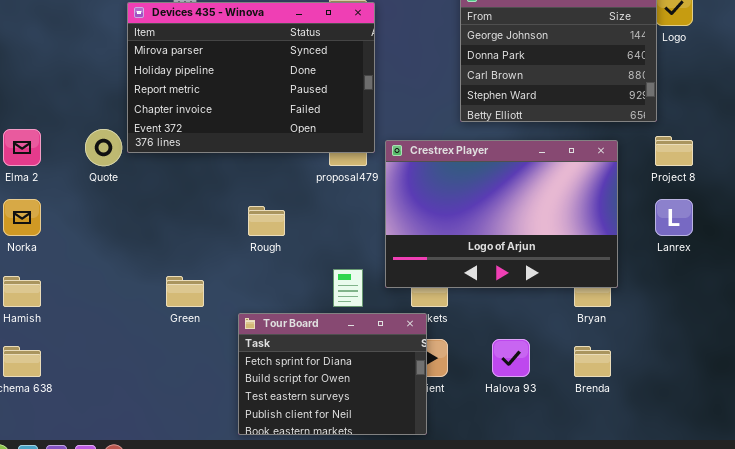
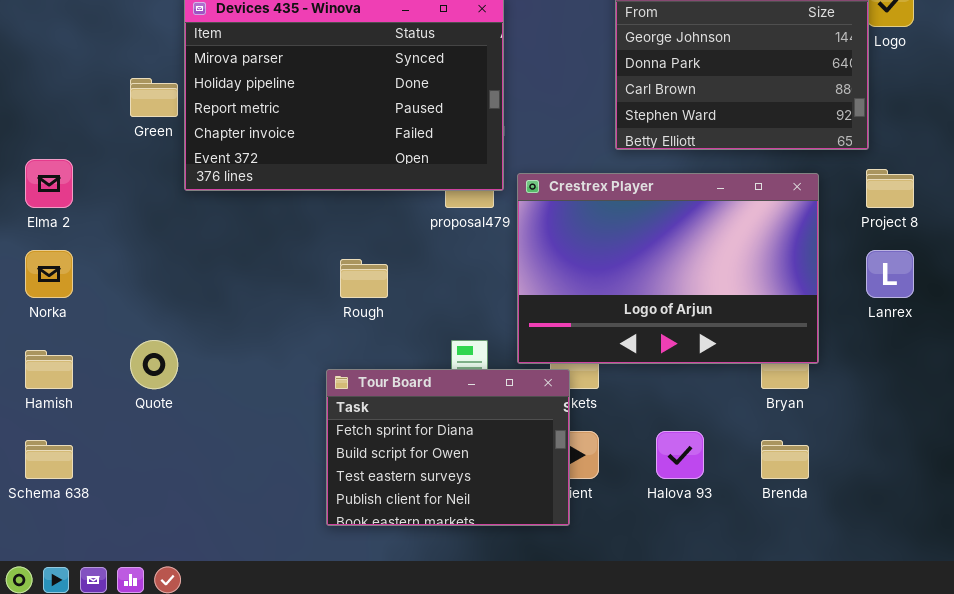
Quote: [85,129,122,166] -> [130,340,178,389], moved
Green: [166,276,204,307] -> [130,78,178,117], moved
Tour Board: [238,313,427,435] -> [326,369,570,526], moved

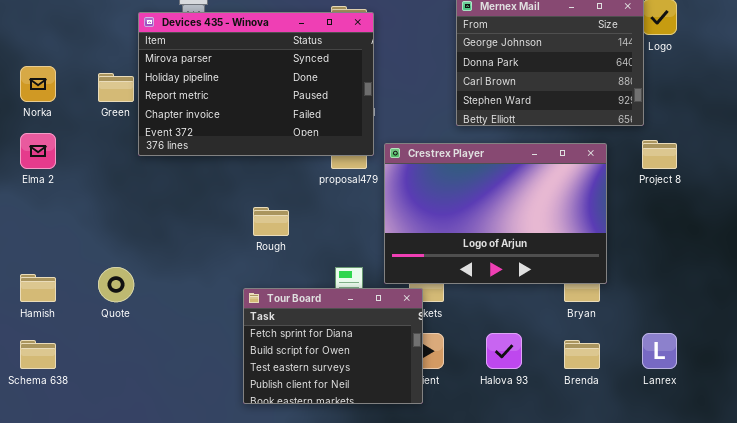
Norka: [25,250,73,298] -> [20,66,56,102], moved
Lanrex: [866,250,914,298] -> [642,333,677,369], moved

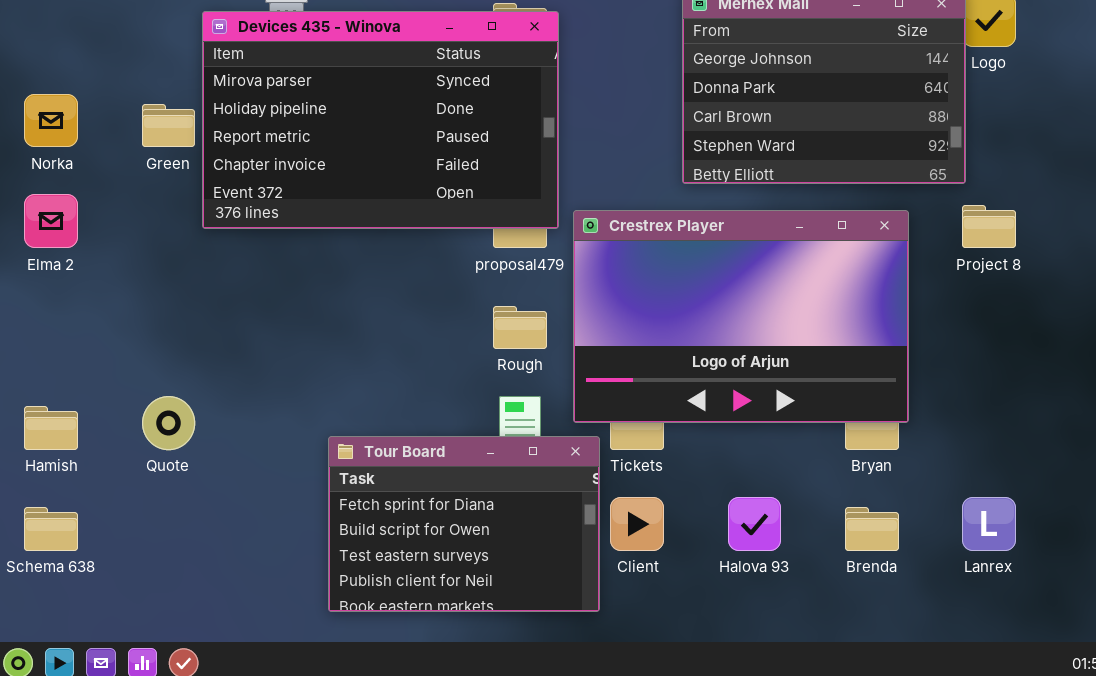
Rough: [253,207,289,236] -> [493,306,547,349], moved
Tour Board: [243,288,423,404] -> [328,436,600,612], moved

